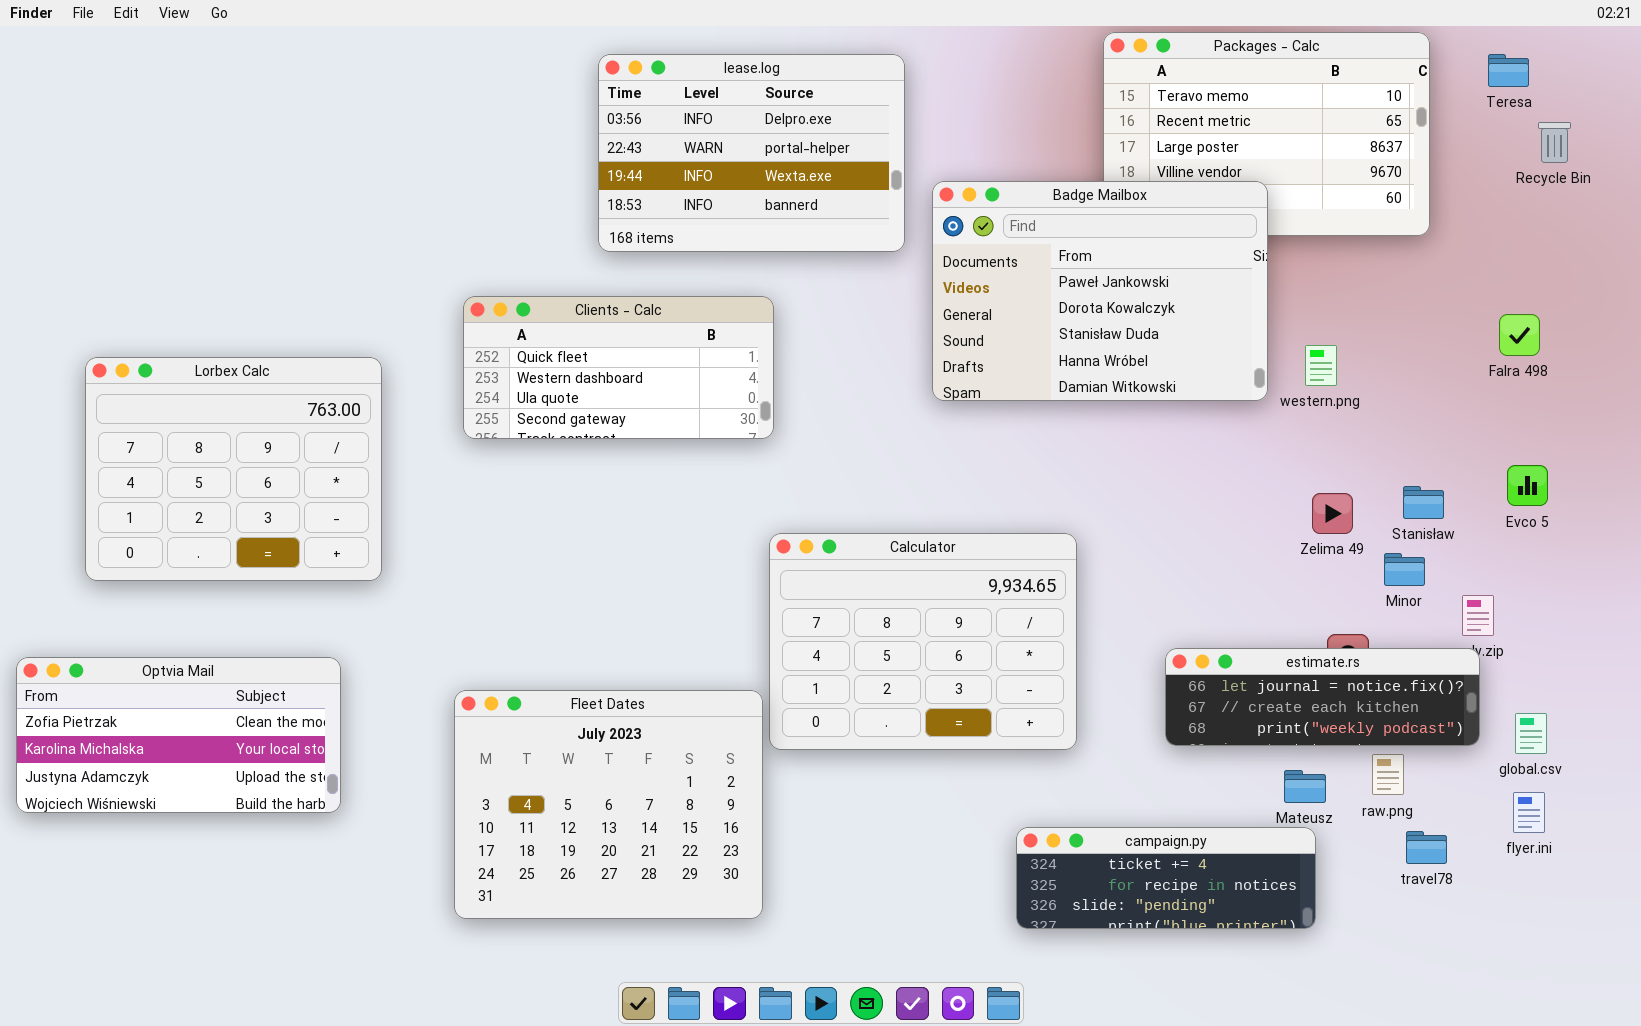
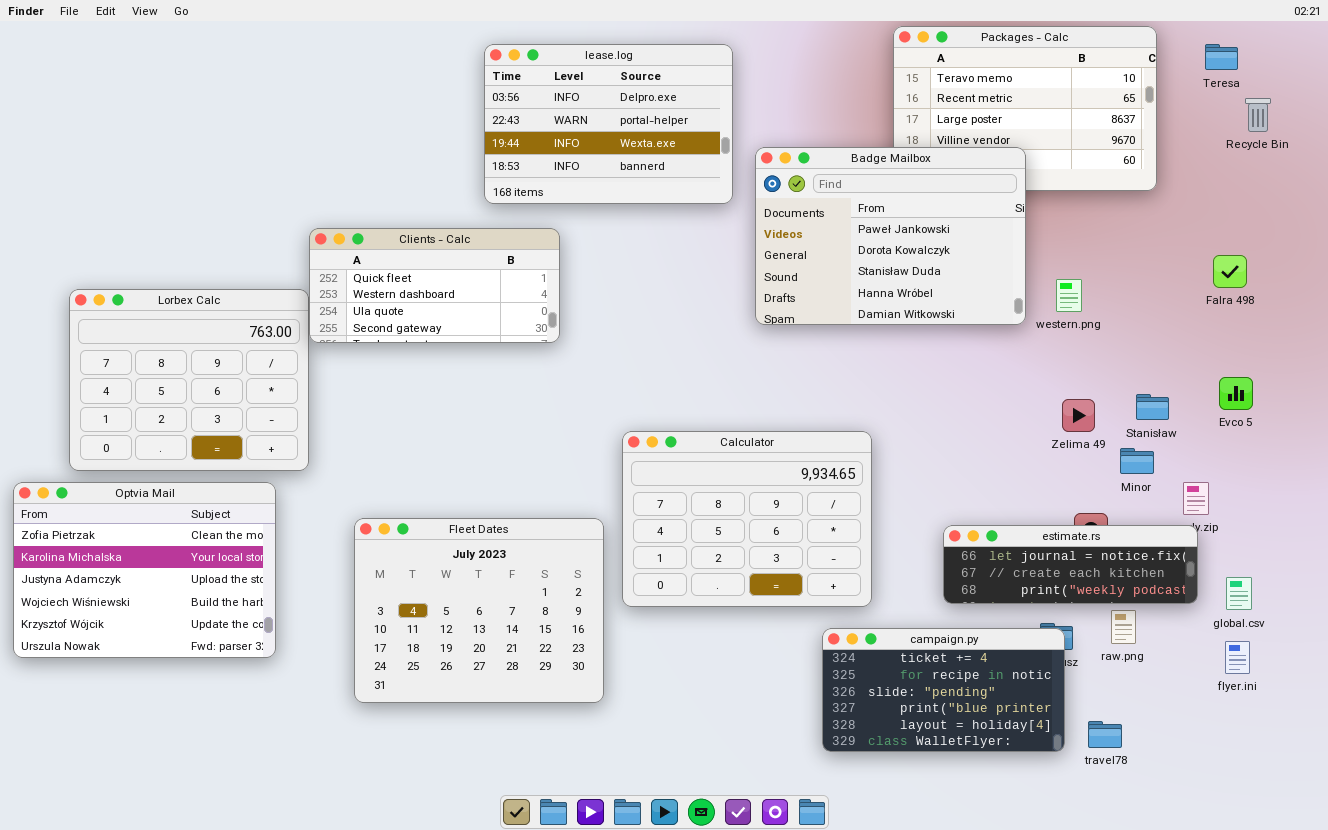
Clients - Calc: [463,296,774,439] -> [309,228,560,343], moved
Optvia Mail: [16,657,341,813] -> [13,482,276,658], resized
Fleet Dates: [454,690,763,919] -> [354,518,604,703], moved
campaign.py: [1016,827,1316,929] -> [822,628,1065,752], resized
travel78: [1406,831,1447,864] -> [1088,721,1122,748], moved

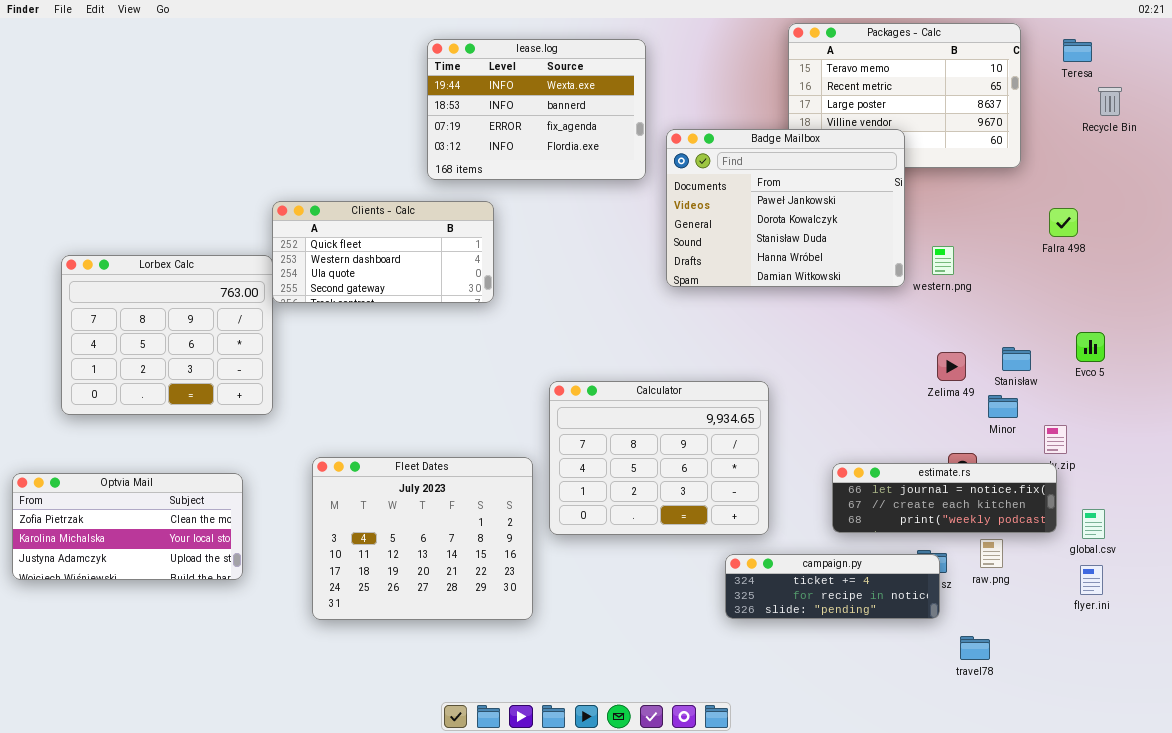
lease.log: [484,44,733,204] -> [427,39,646,180], scrolled down 2 rows
Falra 498: [1213,255,1247,288] -> [1049,208,1078,237], moved
Optvia Mail: [13,482,276,658] -> [12,473,243,580], resized
campaign.py: [822,628,1065,752] -> [725,554,940,619], resized

